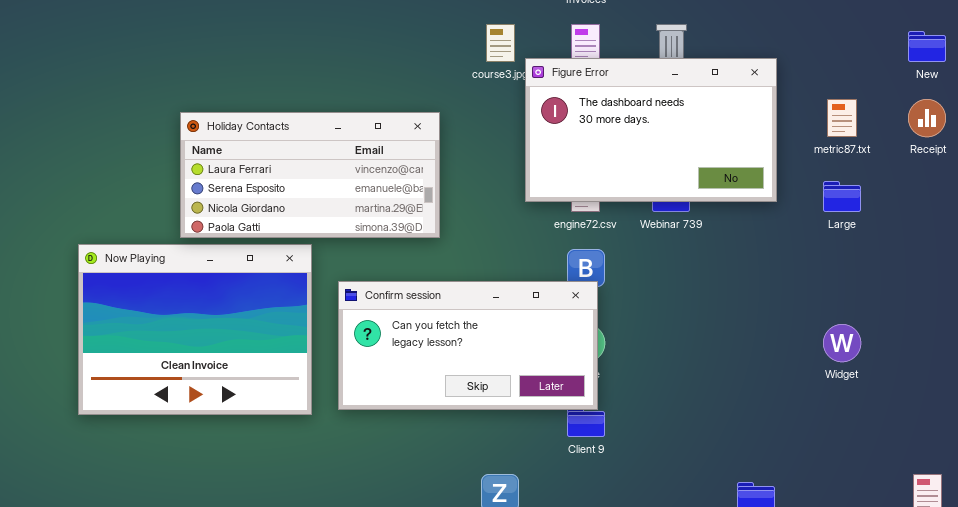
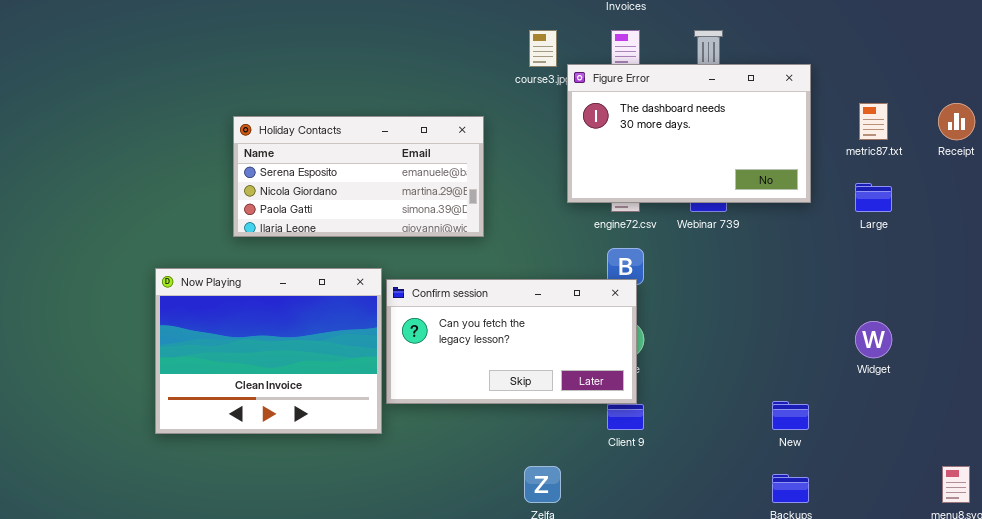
New: [908,31,946,62] -> [772,401,809,430], moved
Holiday Contacts: [180,112,440,238] -> [233,116,484,237], scrolled down 1 row
Now Playing: [78,244,312,415] -> [155,268,382,434], moved

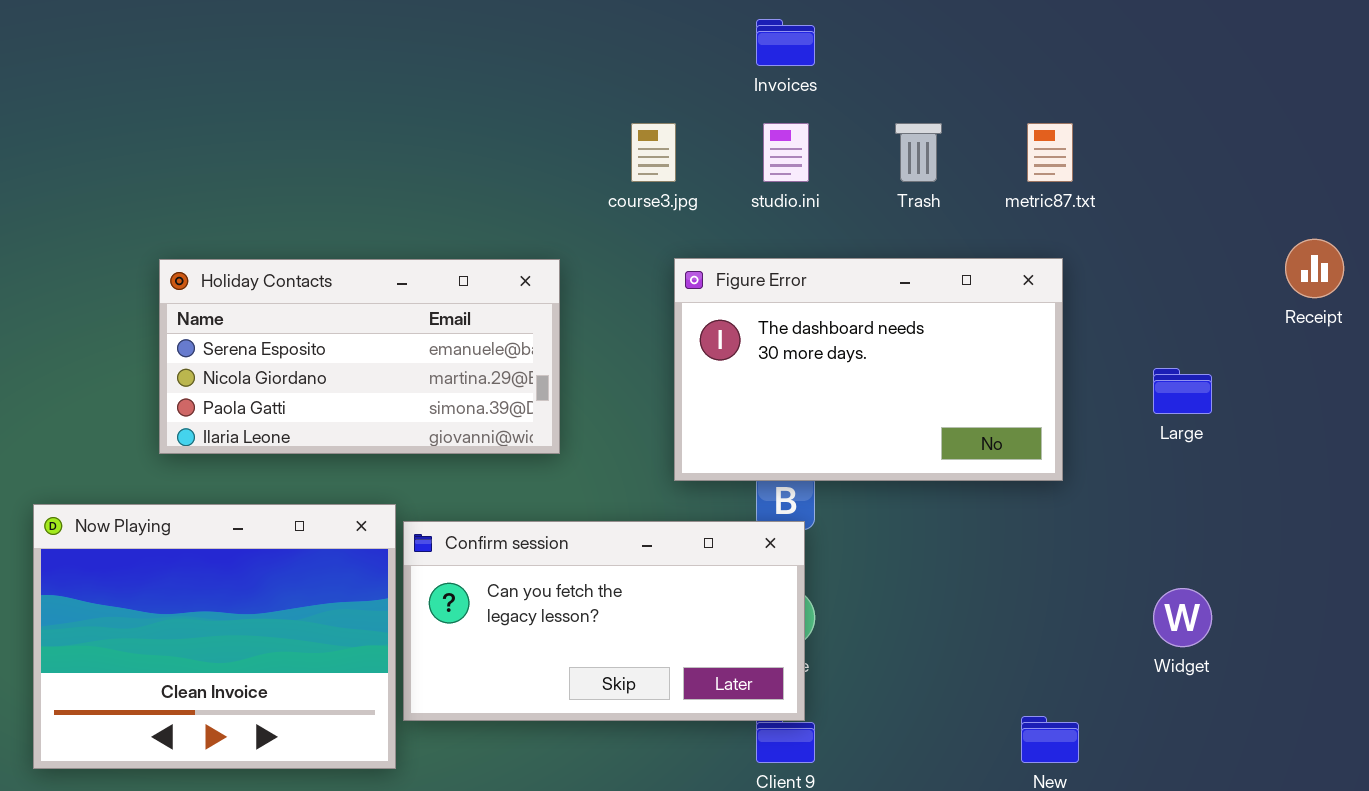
Figure Error: [567,64,811,203] -> [674,258,1063,481], moved
metric87.txt: [859,103,888,140] -> [1027,123,1073,182], moved

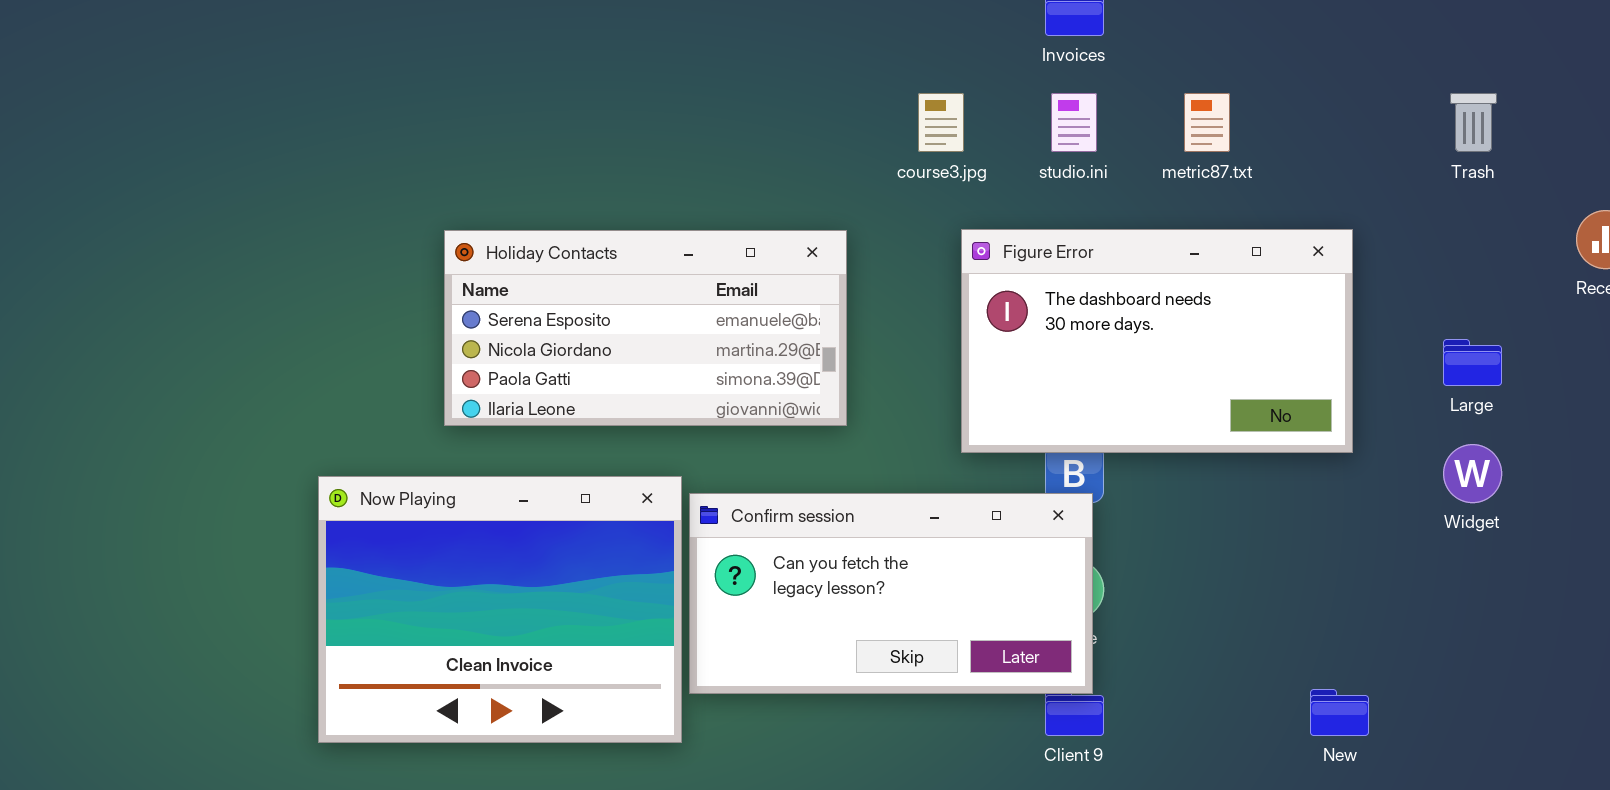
Trash: [895,123,942,182] -> [1450,93,1497,152], moved
metric87.txt: [1027,123,1073,182] -> [1184,93,1230,152], moved
Widget: [1153,588,1212,647] -> [1443,444,1502,503], moved

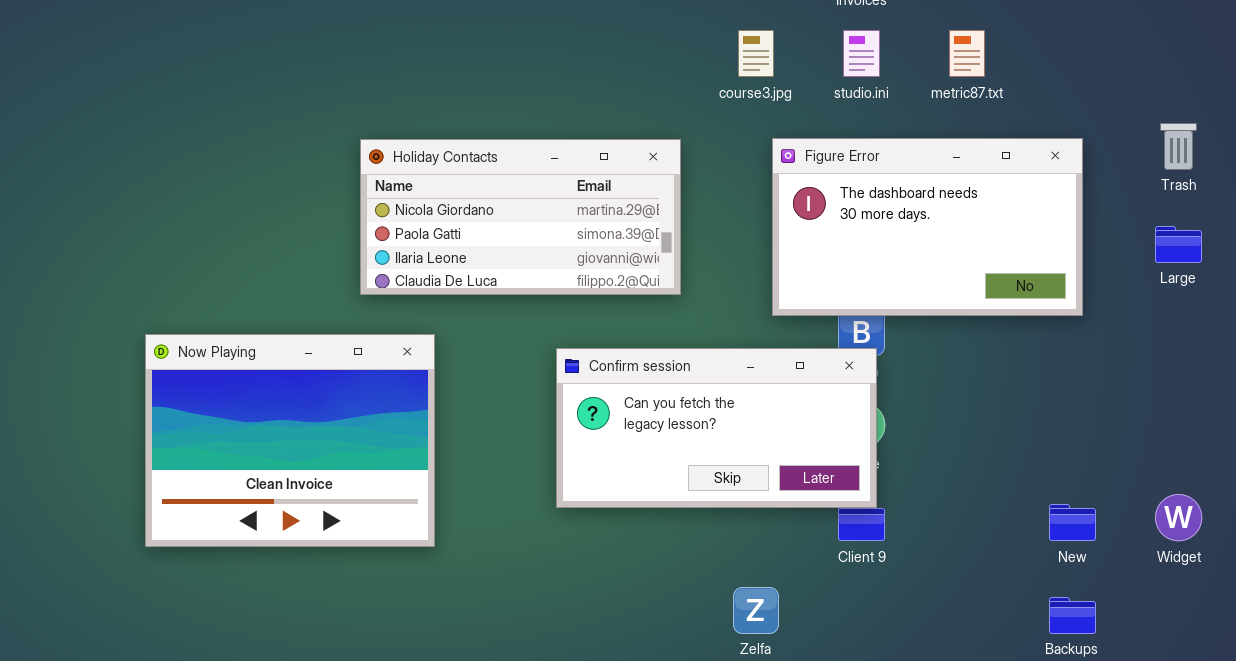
Trash: [1450,93,1497,152] -> [1160,123,1197,170], moved
Holiday Contacts: [444,230,847,426] -> [360,139,681,295], scrolled down 1 row
Widget: [1443,444,1502,503] -> [1155,494,1202,541], moved
Now Playing: [318,476,682,743] -> [145,334,435,547], moved

